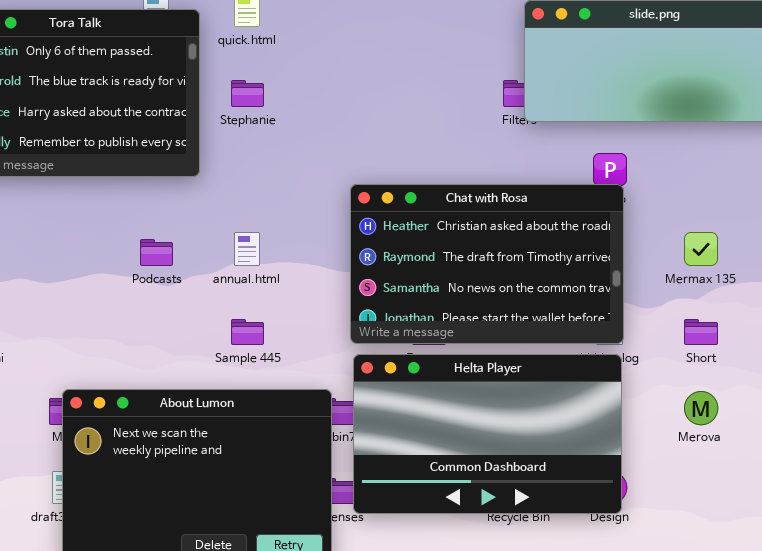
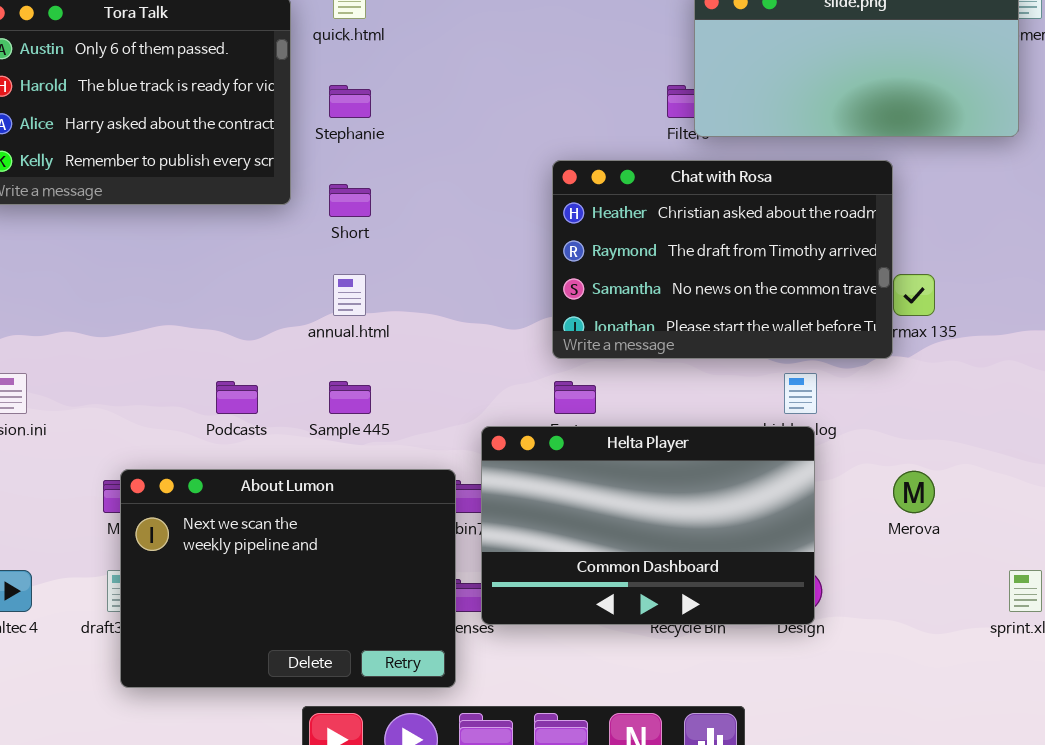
Chat with Rosa: [350,184,624,344] -> [552,160,893,359], moved
Podcasts: [140,239,173,266] -> [216,381,258,414], moved
Short: [684,319,718,345] -> [329,184,371,217], moved

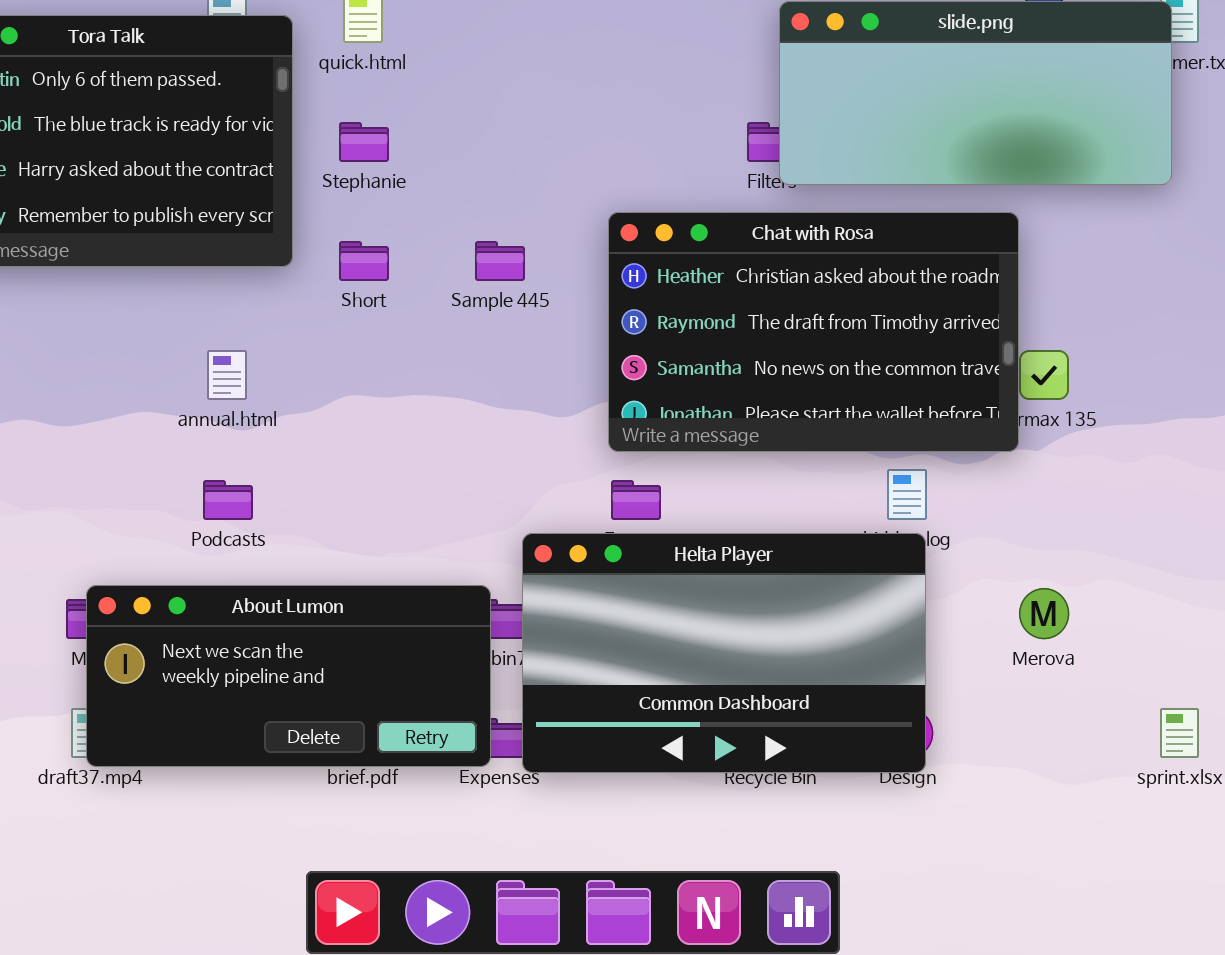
annual.html: [333,274,366,316] -> [207,350,247,400], moved
Sample 445: [329,381,371,414] -> [475,241,525,281], moved
About Lumon: [120,469,456,688] -> [86,585,491,767], resized

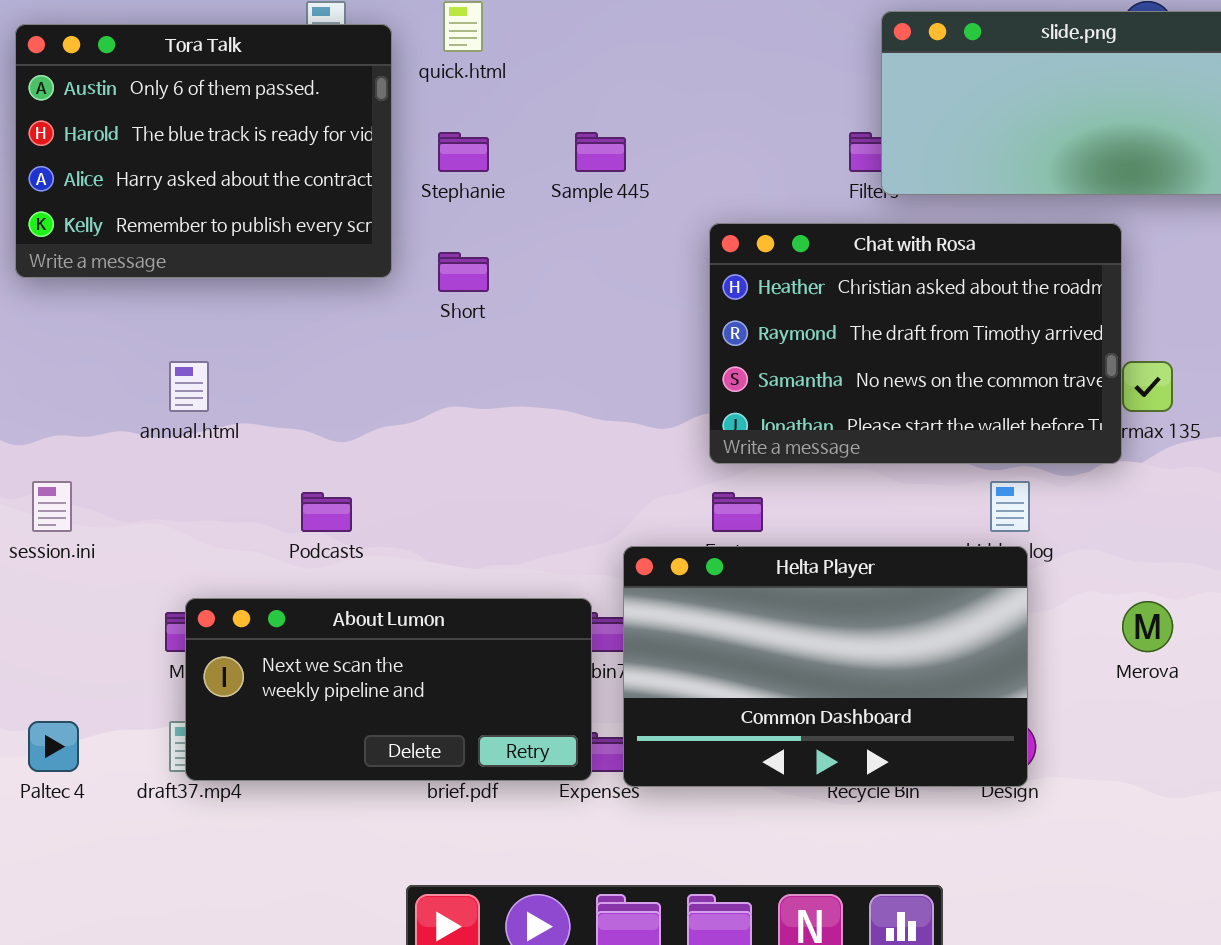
Sample 445: [475,241,525,281] -> [575,132,626,172], moved
annual.html: [207,350,247,400] -> [169,361,209,412], moved

